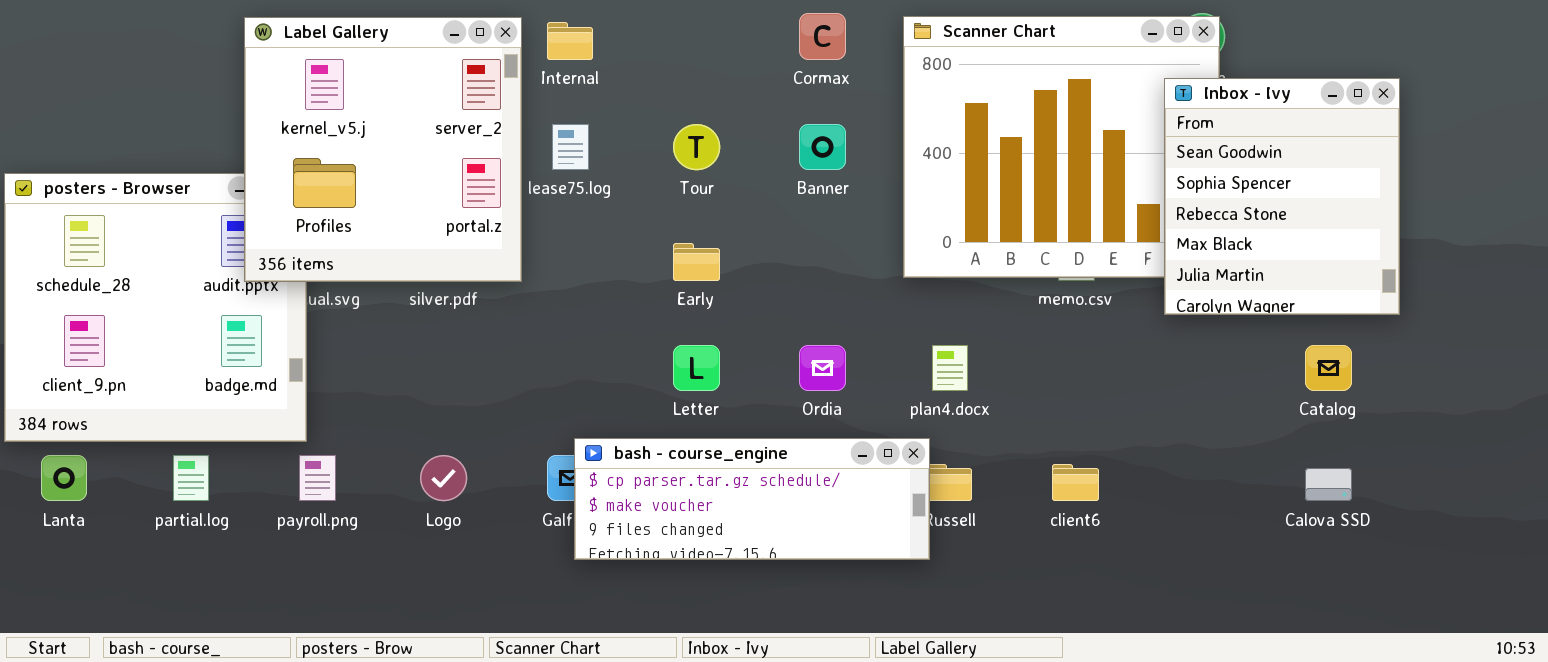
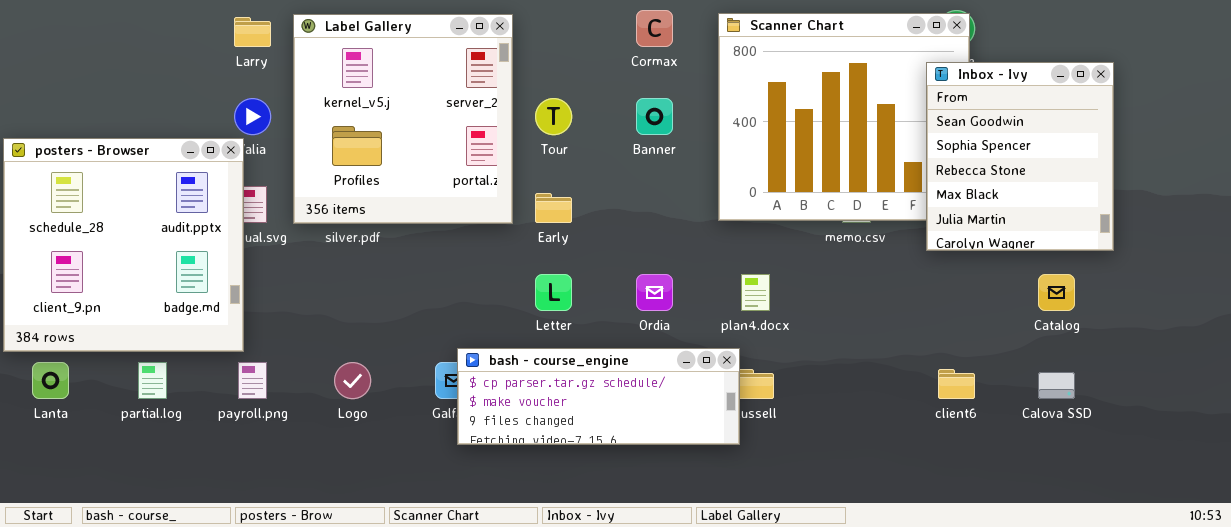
Label Gallery: [244,17,522,282] -> [293,14,513,224], moved
client6: [1052,464,1099,501] -> [938,369,975,399], moved

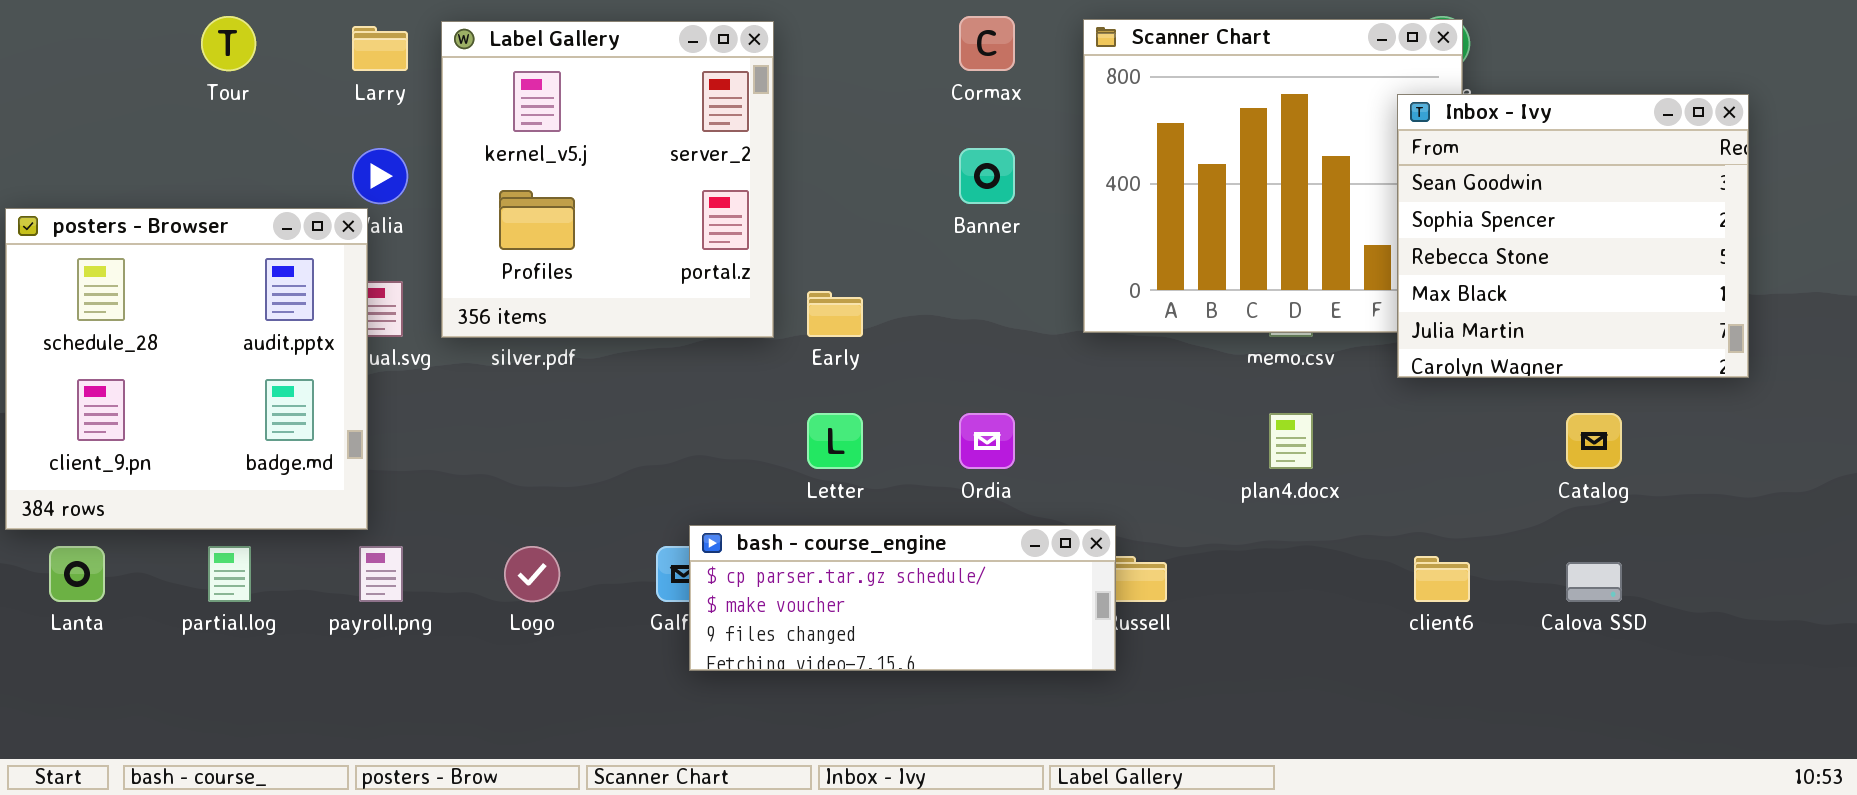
Inbox - Ivy: [926,62,1114,251] -> [1397,94,1749,378], resized
Tour: [535,98,572,135] -> [201,16,256,71], moved
plan4.docx: [741,274,770,311] -> [1269,413,1313,469], moved

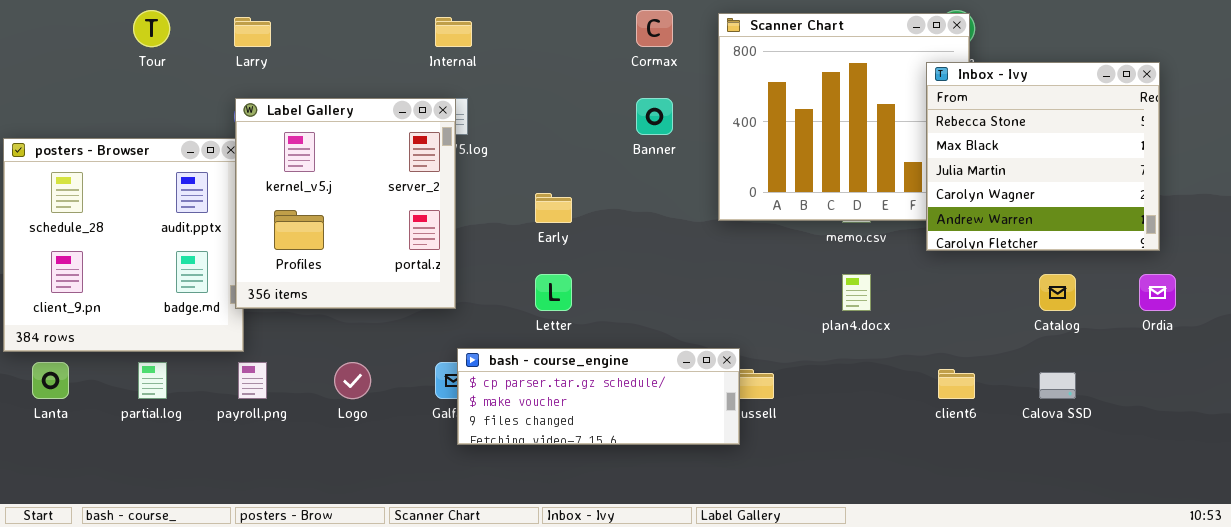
Label Gallery: [441,21,774,338] -> [235,98,456,309], moved
Inbox - Ivy: [1397,94,1749,378] -> [926,62,1160,251], scrolled down 2 rows
Ordia: [959,413,1015,469] -> [1139,274,1176,311], moved

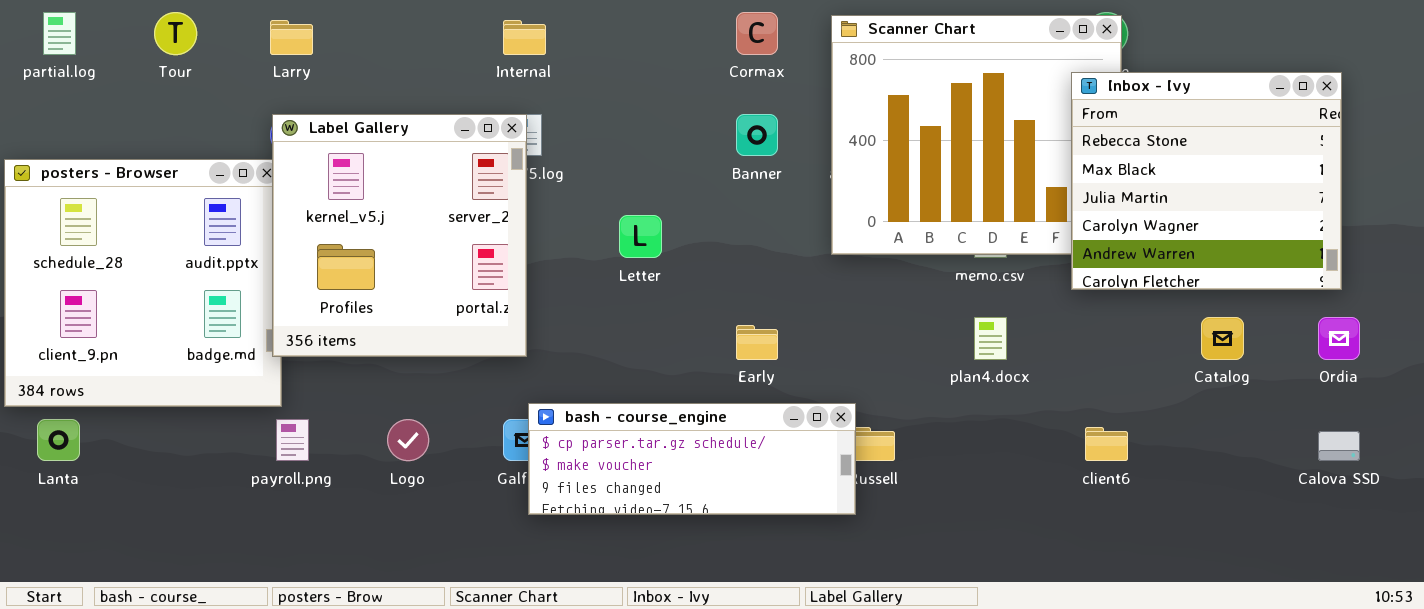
Early: [535,193,572,223] -> [736,325,778,360], moved
Letter: [535,274,572,311] -> [619,215,662,258], moved
partial.log: [138,362,167,399] -> [43,12,76,55], moved
Calova SSD: [1039,372,1076,399] -> [1318,431,1360,461], moved

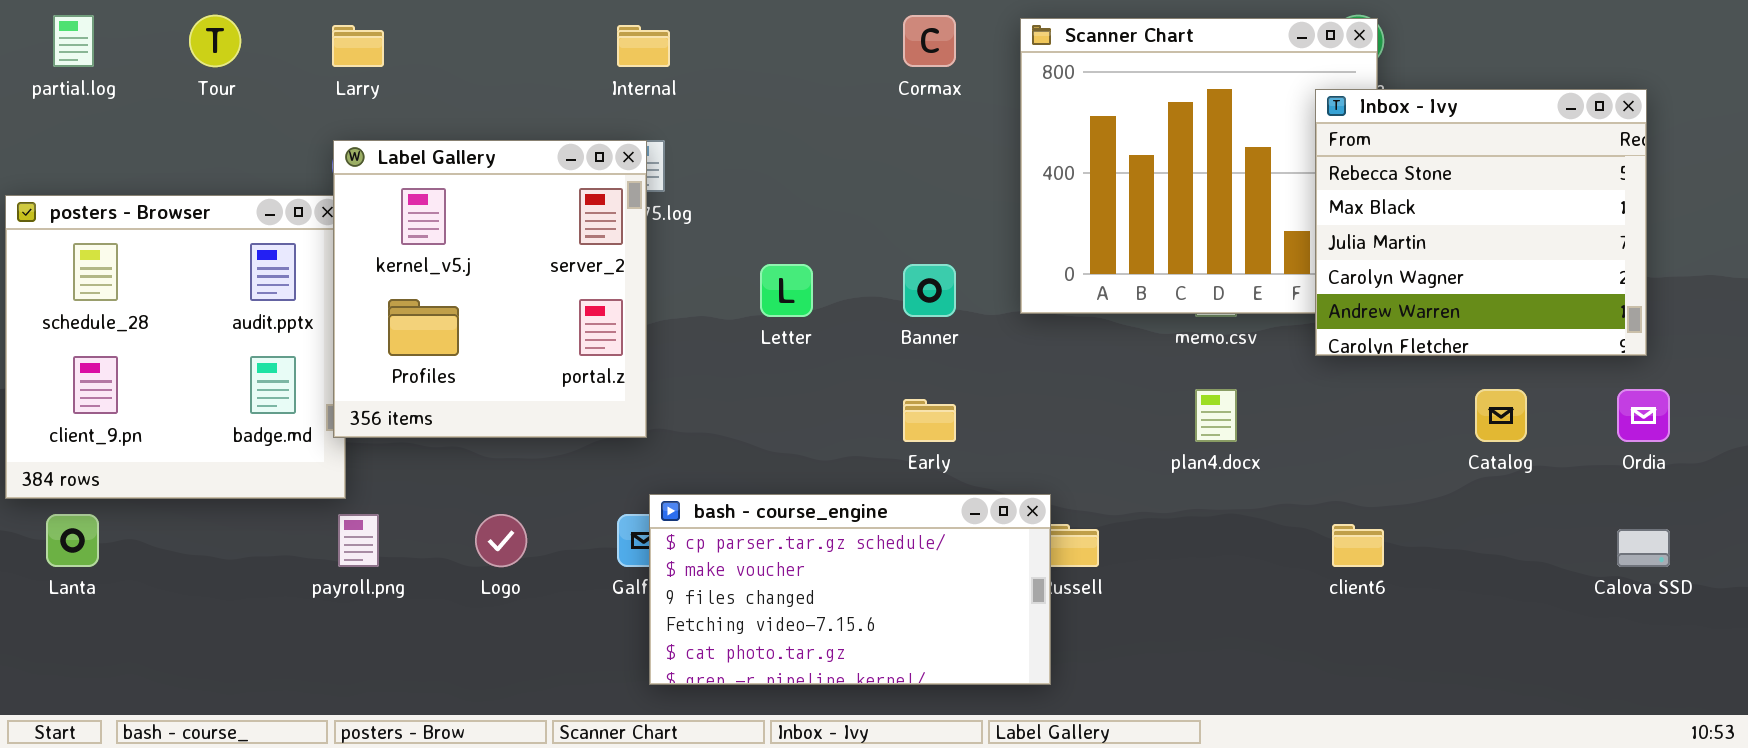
Banner: [736,114,778,156] -> [903,264,956,317], moved
bash - course_engine: [528,403,856,515] -> [649,494,1051,685], resized

